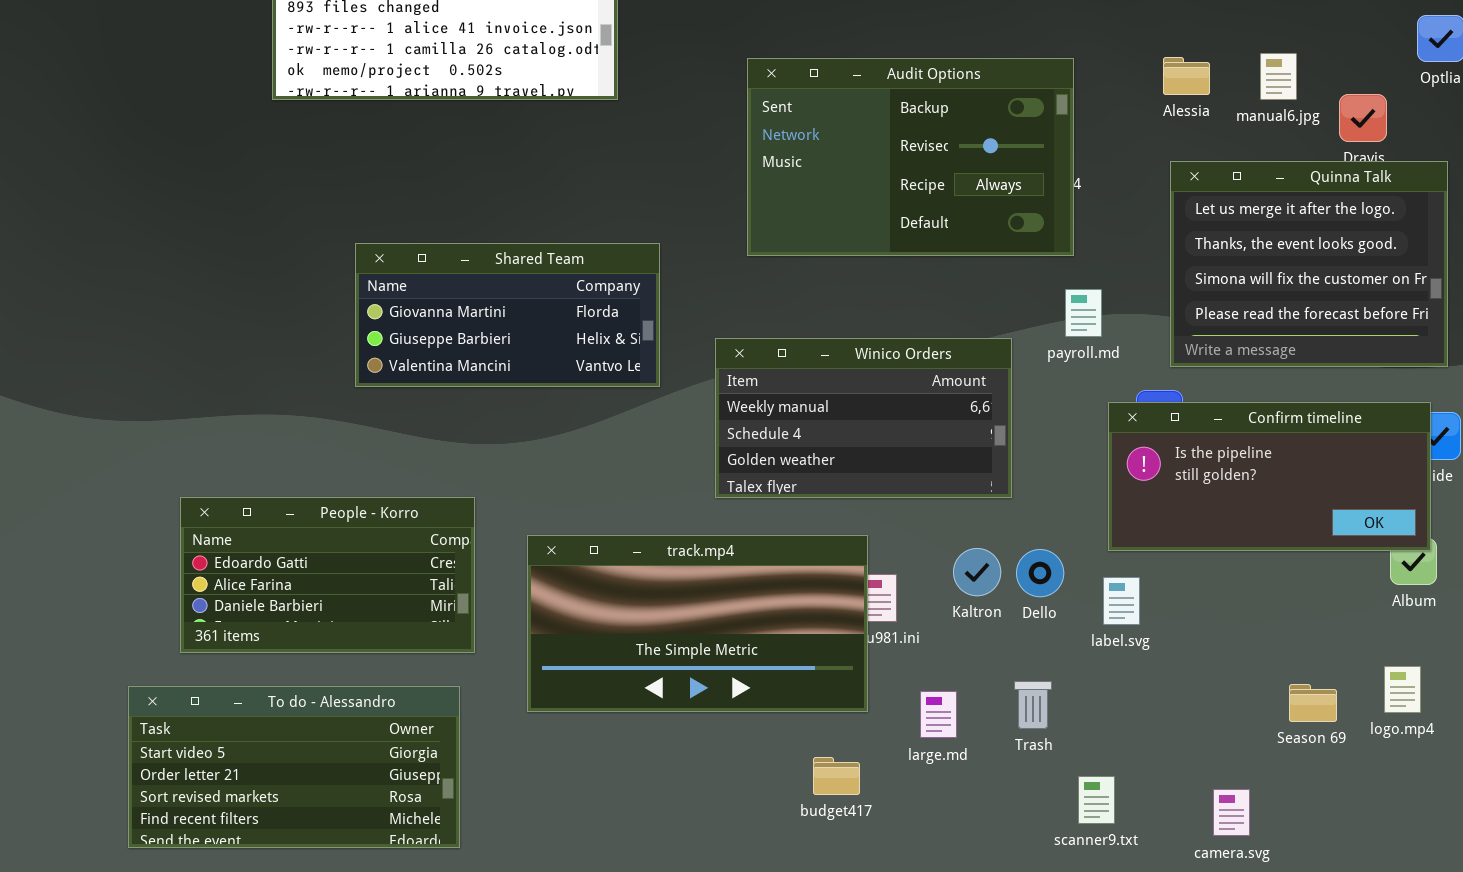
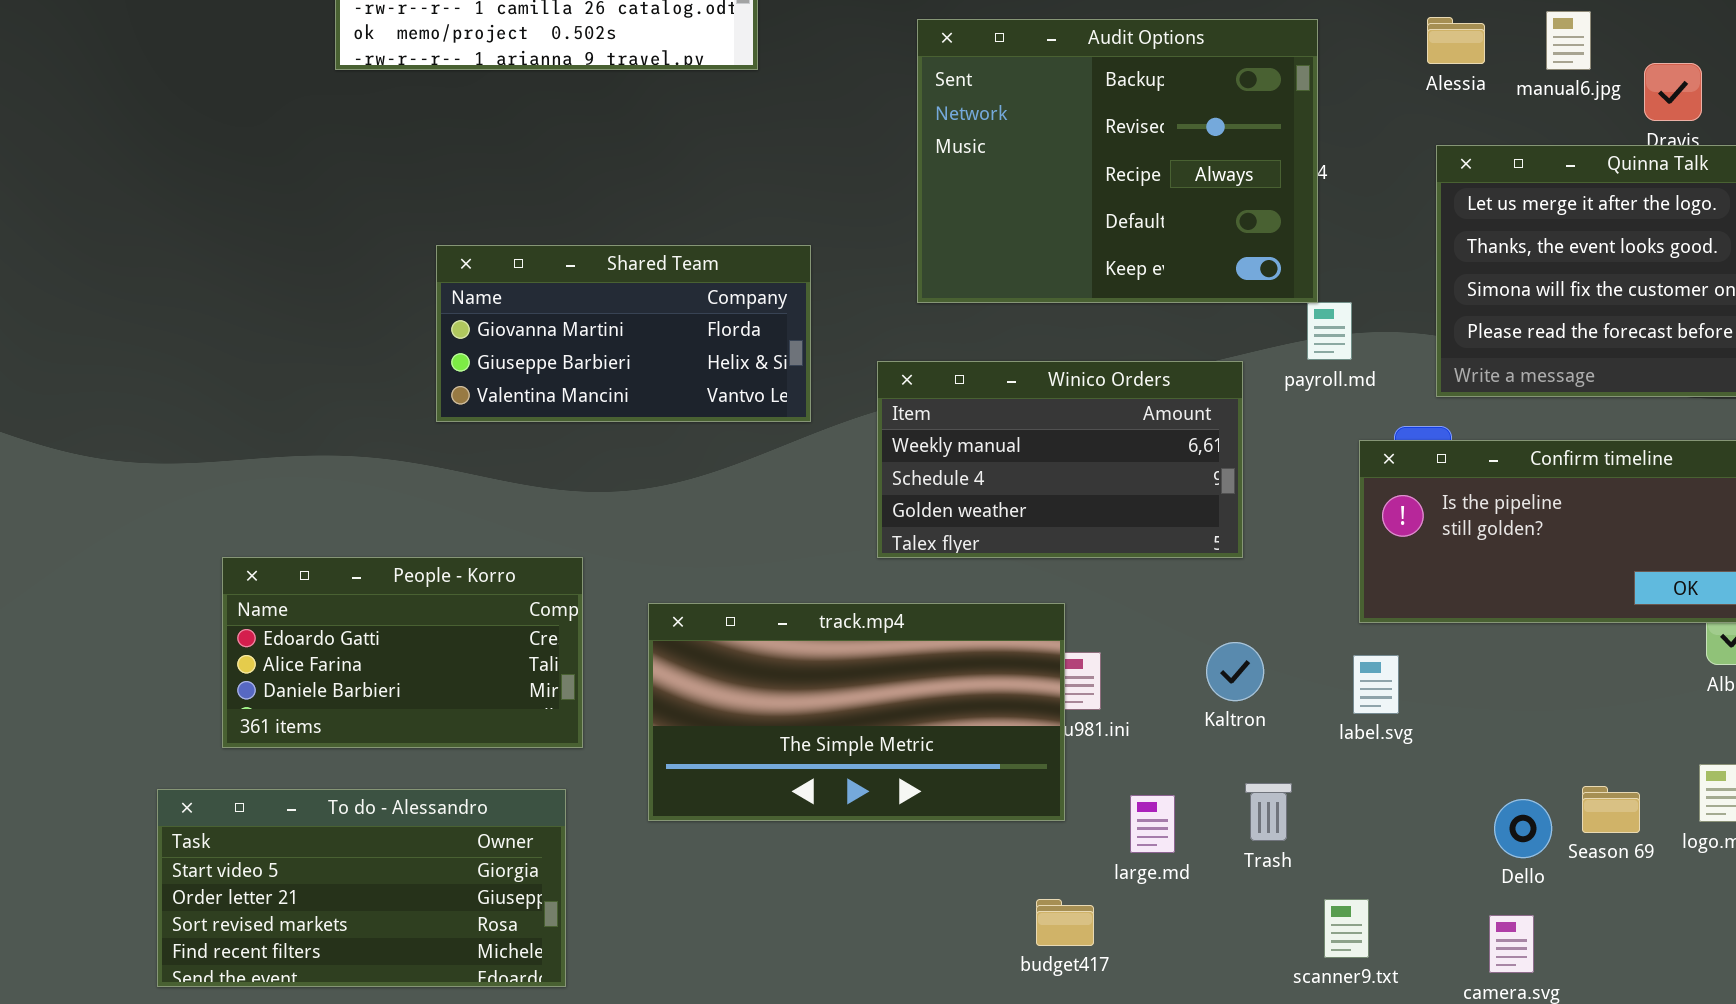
Audit Options: [747,58,1074,256] -> [917,19,1318,303], resized
Kaltron: [953,548,1001,596] -> [1206,642,1264,701], moved
Dello: [1016,549,1064,597] -> [1494,799,1552,858], moved
budget417: [813,757,860,795] -> [1036,899,1094,946], moved

